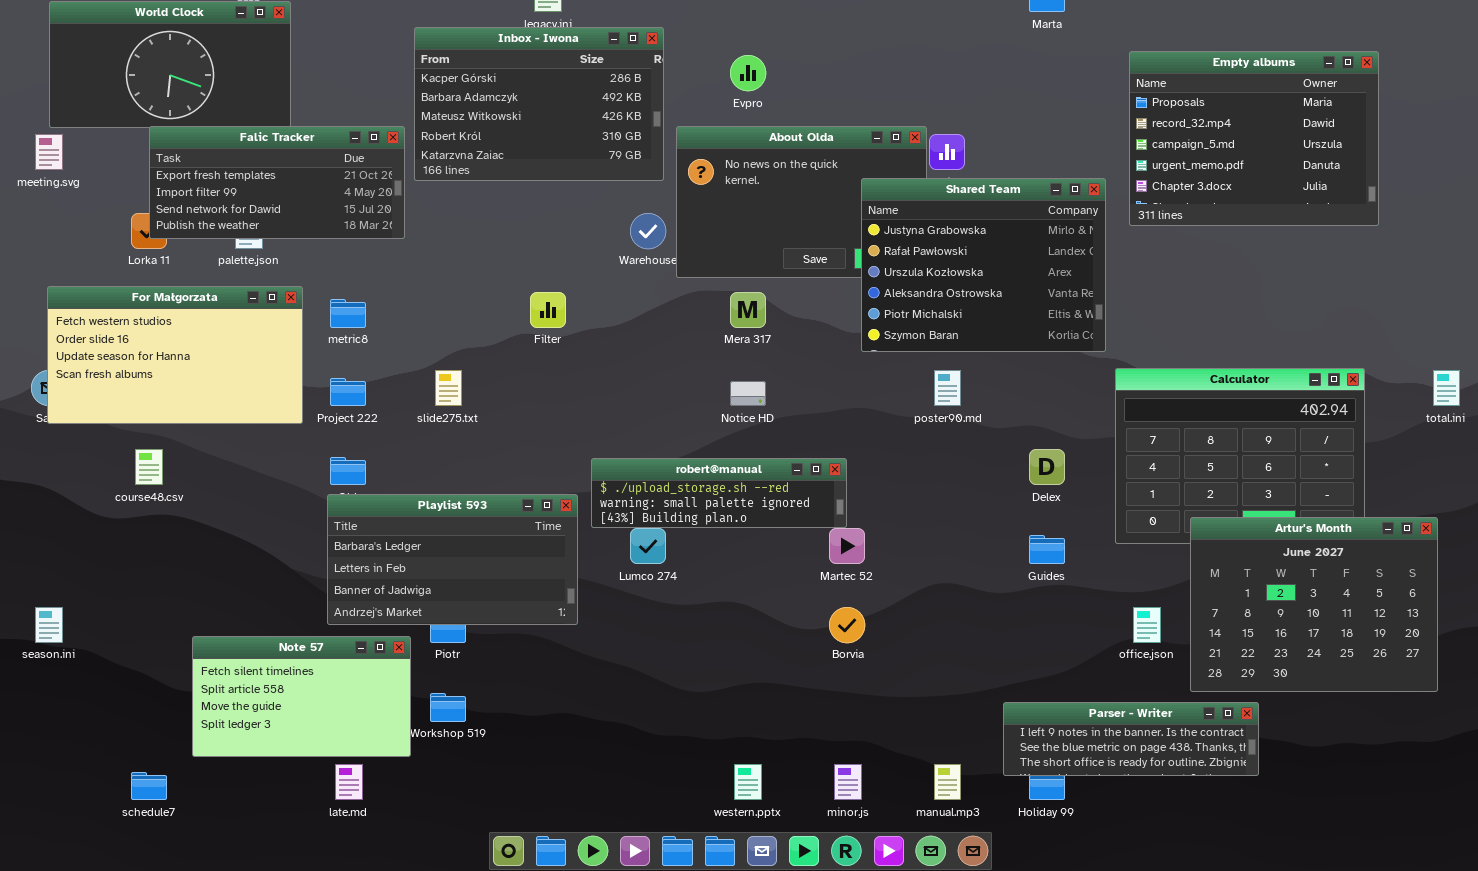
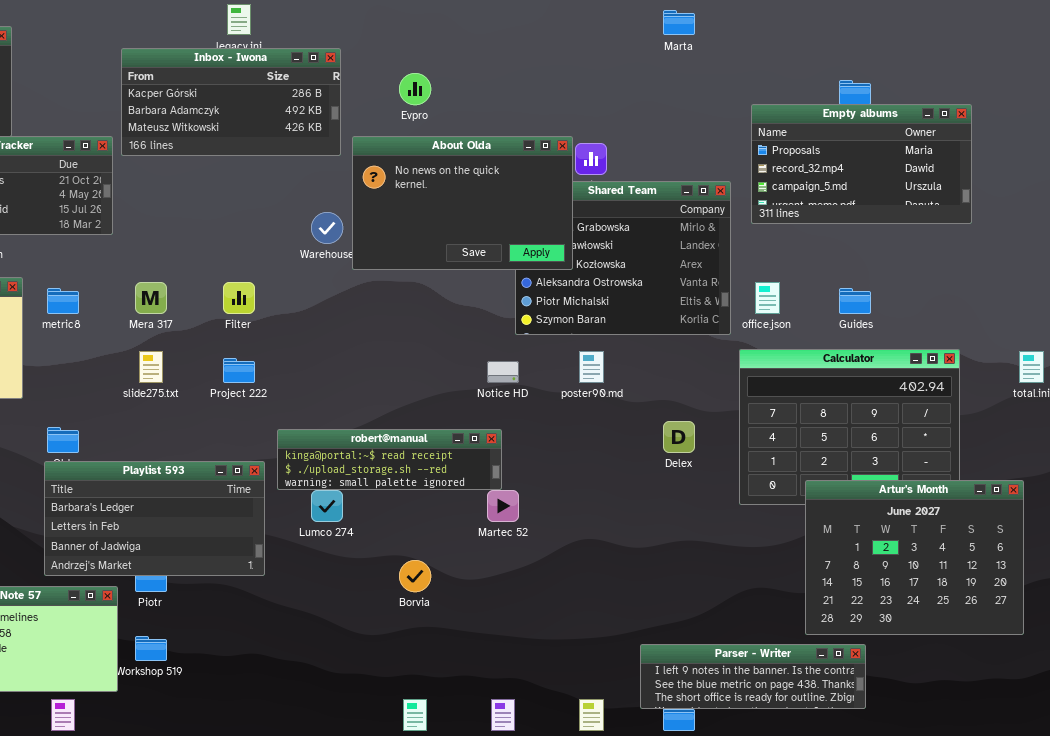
Inbox - Iwona: [414,27,664,181] -> [121,48,341,156], resized
Empty albums: [1129,51,1379,226] -> [751,104,972,224], resized
About Olda: [676,126,927,278] -> [352,136,573,270], raised
Mera 317: [730,292,766,328] -> [135,282,167,314], moved
Project 222: [330,378,366,406] -> [223,358,255,383], moved
Notice HD: [730,381,766,406] -> [487,361,519,383], moved
robert@manual: [591,458,847,528] -> [277,429,502,490], scrolled up 1 row
Guides: [1029,535,1065,564] -> [839,288,871,314], moved
Borvia: [829,607,865,643] -> [399,560,431,592], moved
office.json: [1133,607,1161,643] -> [755,282,780,314], moved

